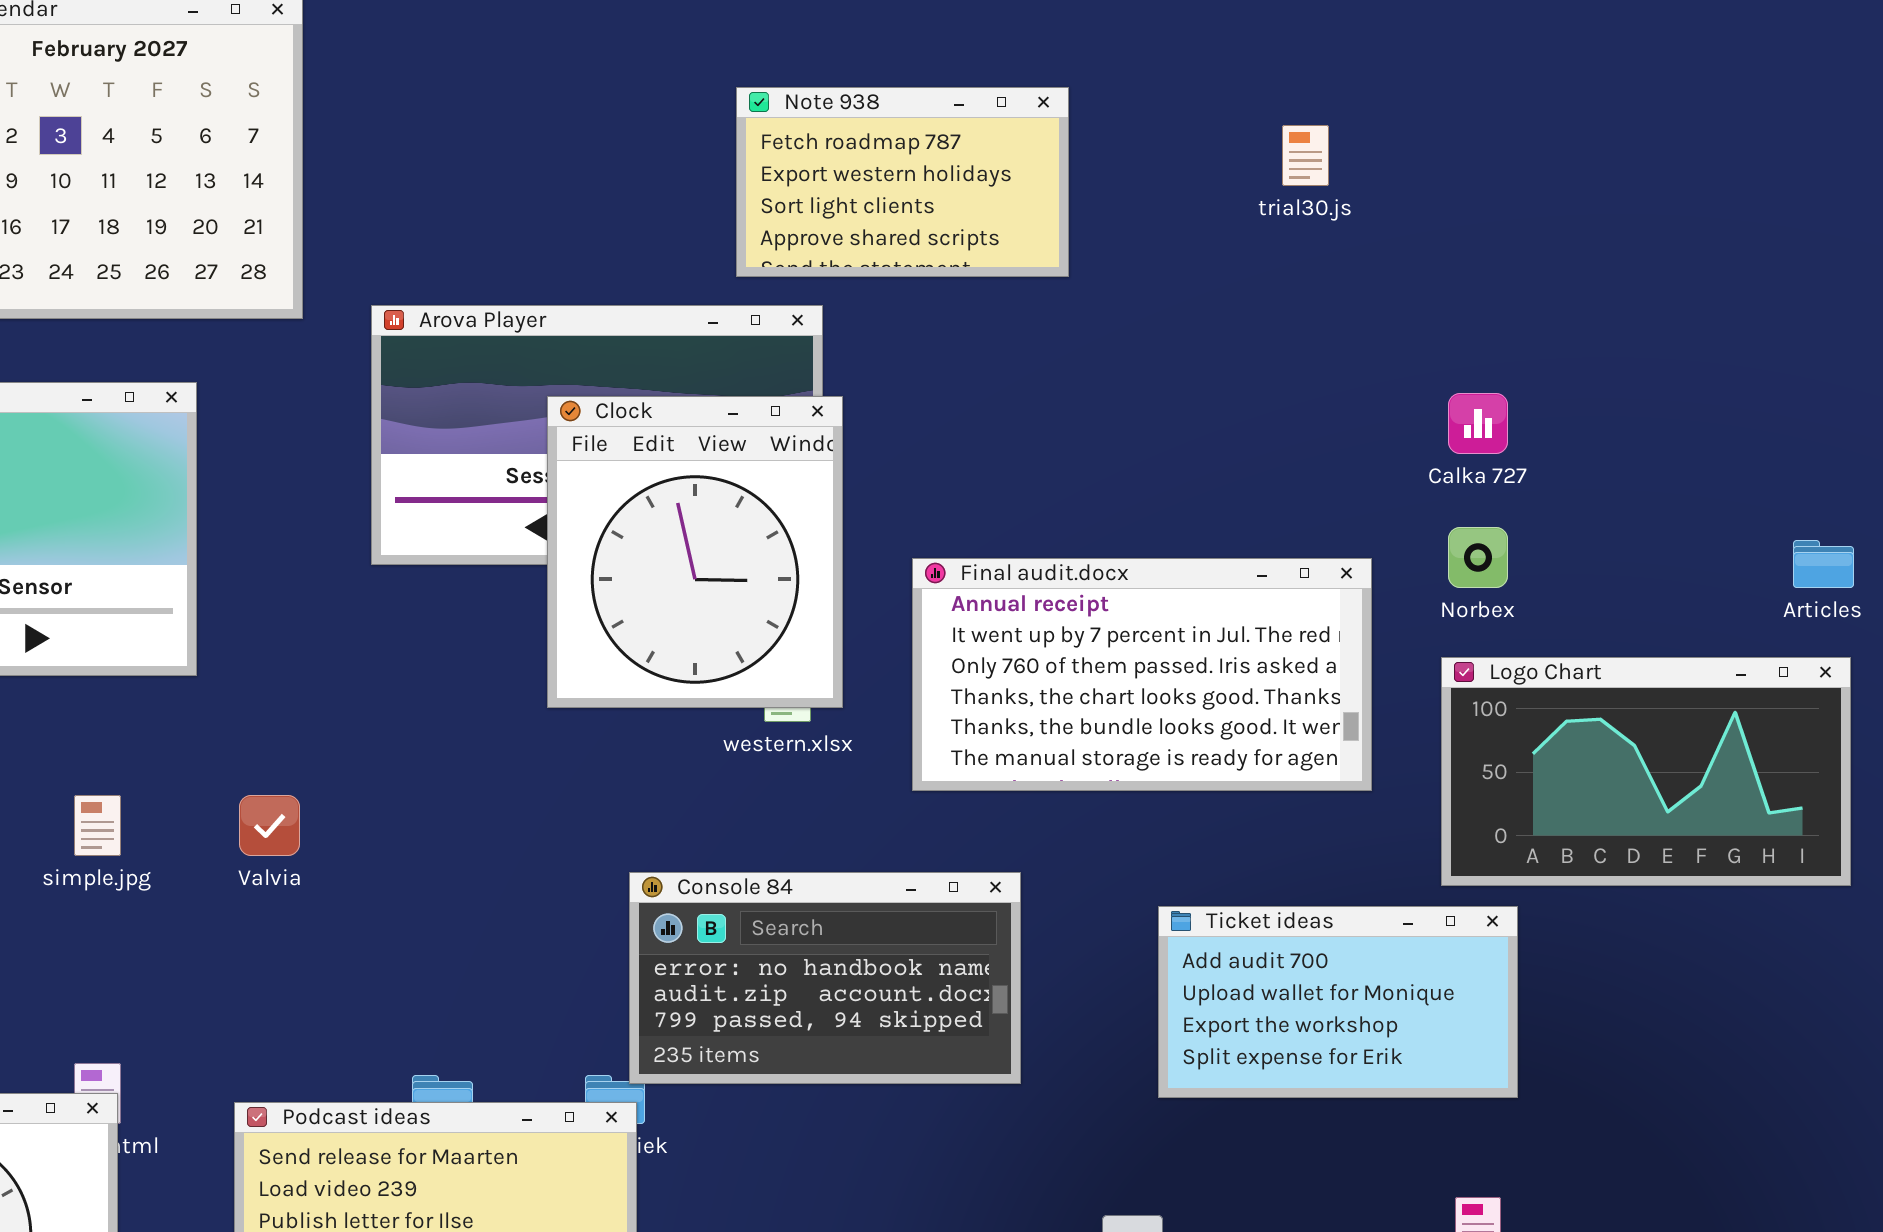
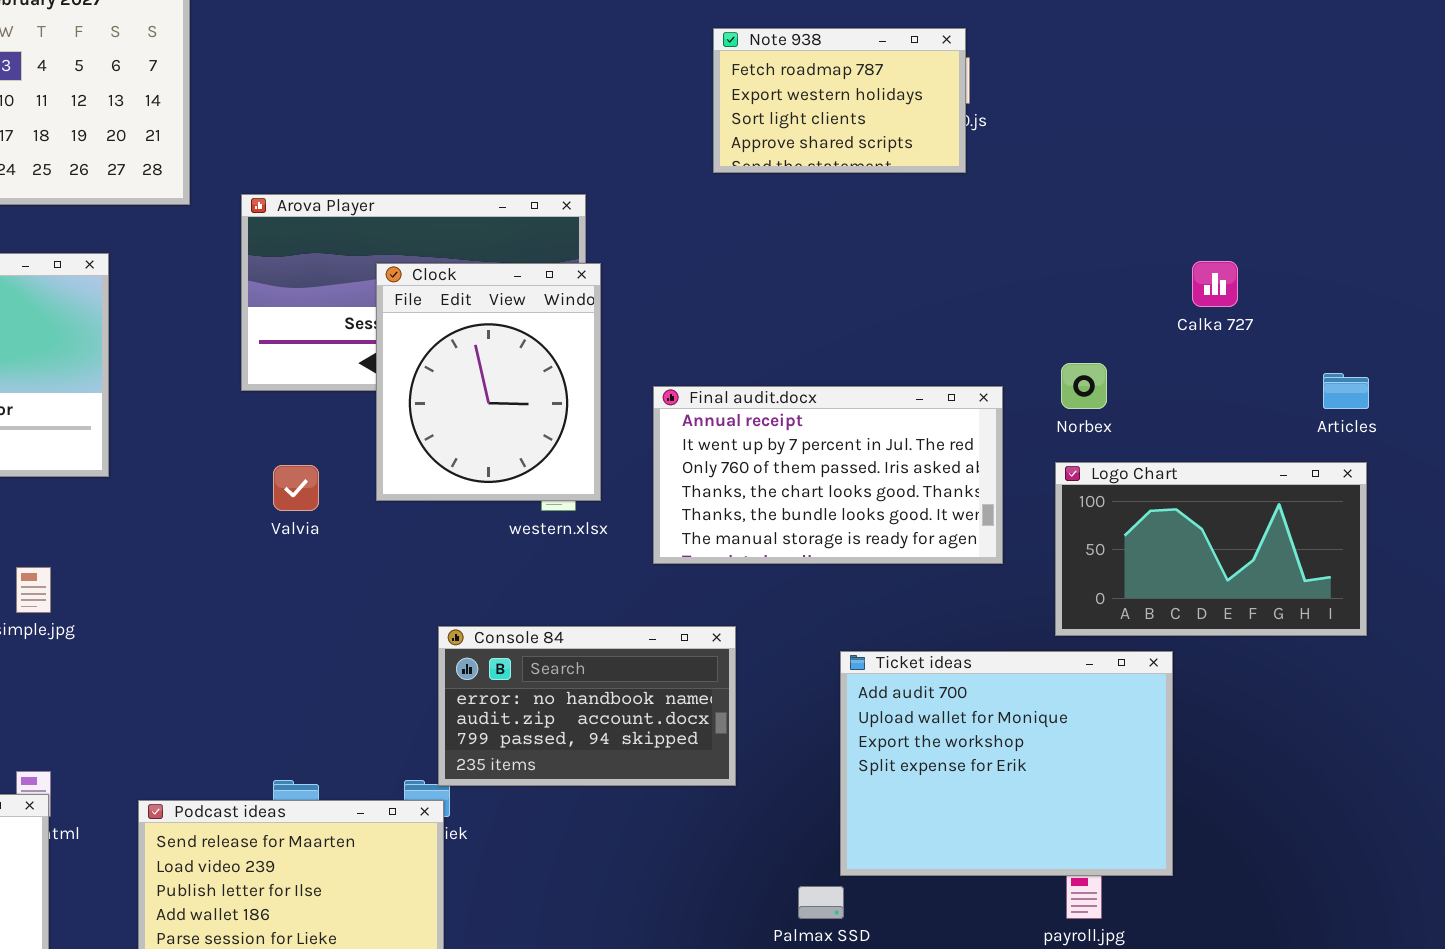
Note 938: [736,87,1069,277] -> [713,28,966,173], moved
Calka 727: [1448,393,1508,454] -> [1192,261,1238,307], moved
Valvia: [239,795,300,856] -> [273,465,319,511], moved
Ticket ideas: [1158,906,1518,1098] -> [840,651,1173,876], resized

